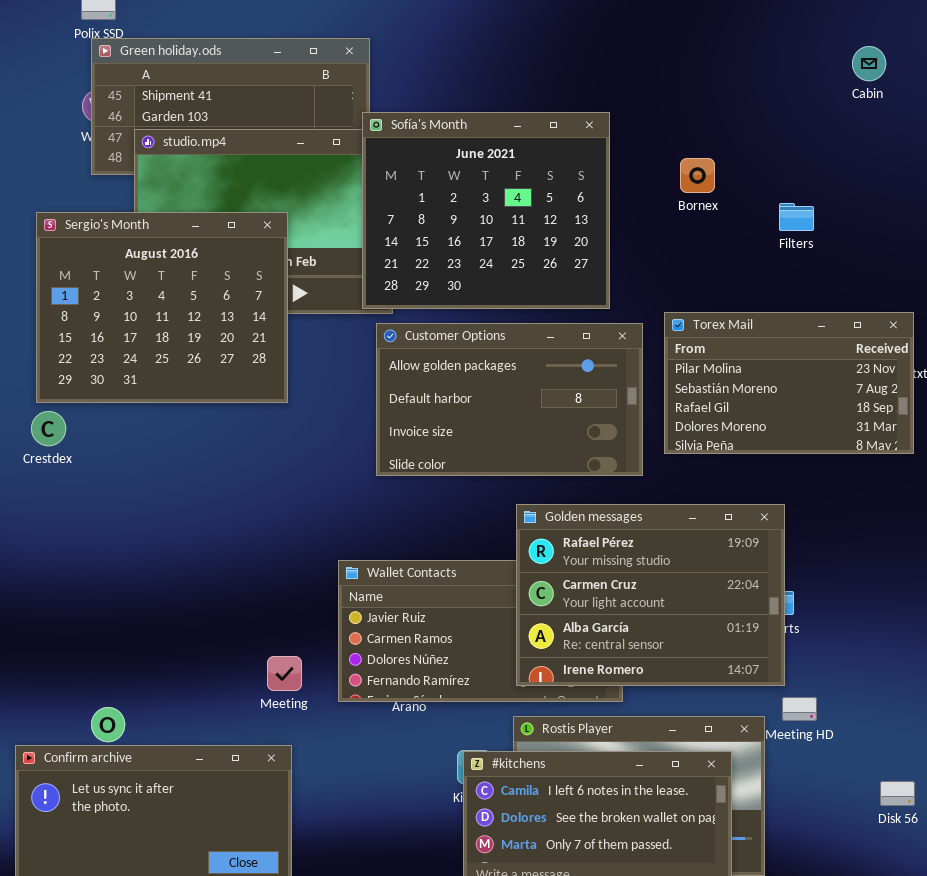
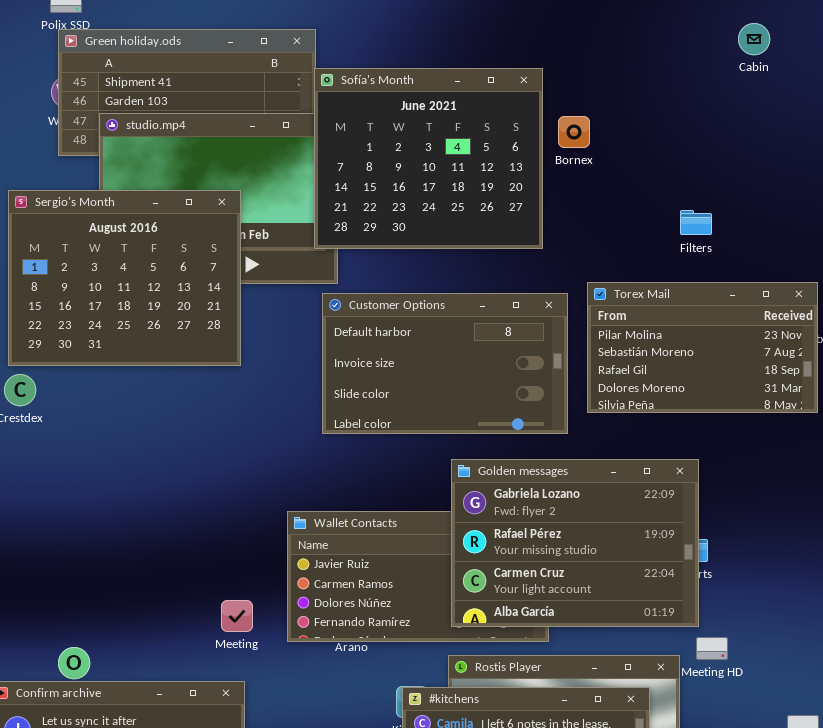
Cabin: [852,46,886,81] -> [738,23,770,55], moved
Sofía's Month: [362,112,610,309] -> [314,68,543,249], moved
Bornex: [680,158,715,193] -> [558,116,590,148], moved
Filters: [779,203,814,231] -> [680,210,712,235], moved
Customer Options: [376,323,643,476] -> [322,293,568,434], scrolled down 1 row
Golden messages: [516,504,785,686] -> [451,459,699,627], scrolled up 1 row

